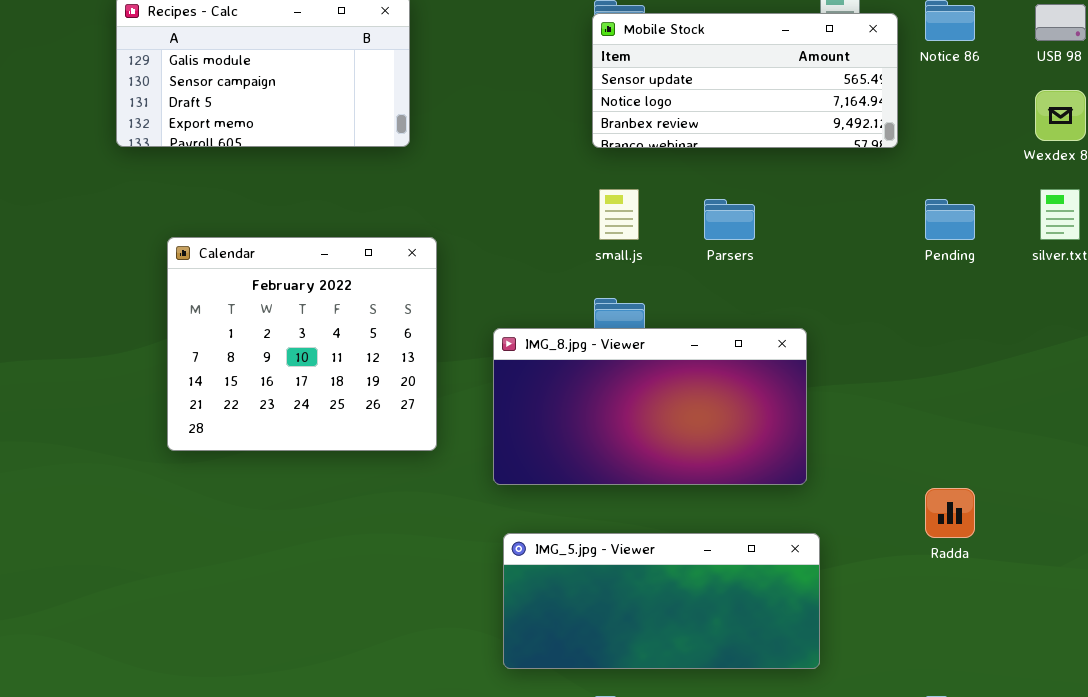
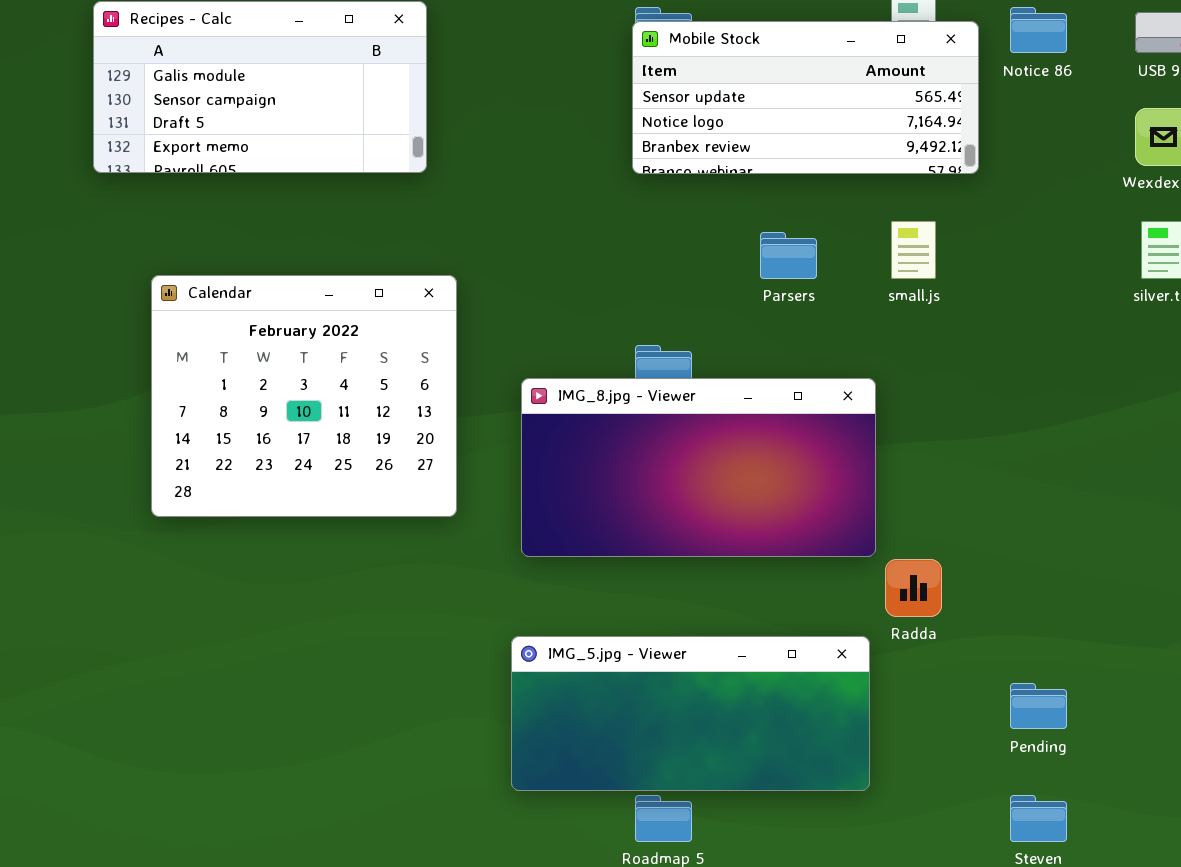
small.js: [599,189,639,240] -> [891,221,936,279], moved
Pending: [925,199,975,240] -> [1010,683,1067,729], moved
Radda: [925,488,975,538] -> [885,559,942,617], moved
IMG_5.jpg - Viewer: [503,533,820,669] -> [511,636,870,791], moved

